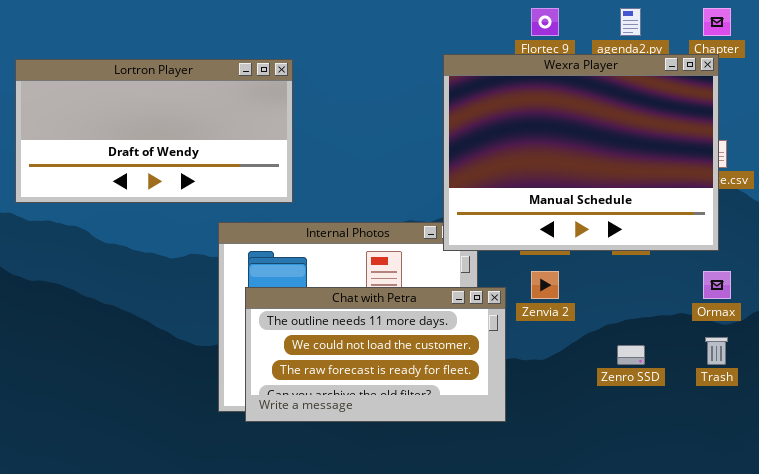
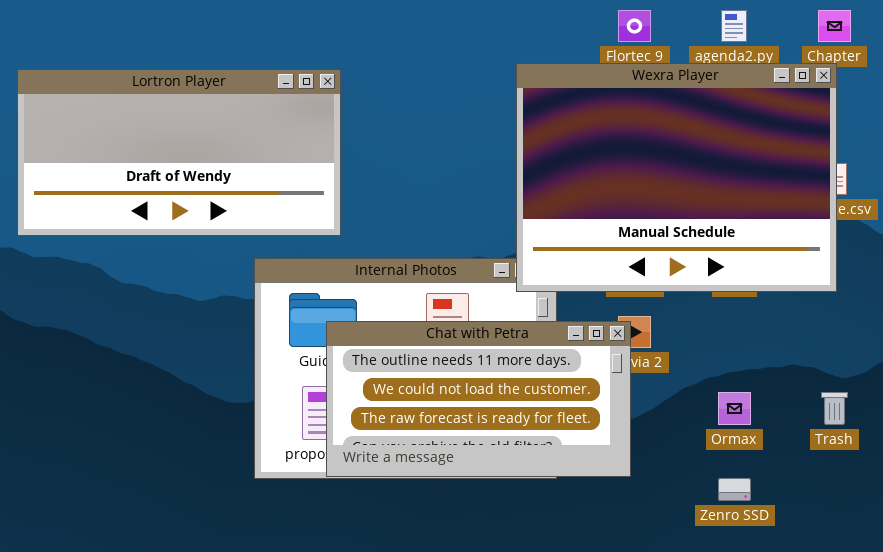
Ormax: [703,271,731,299] -> [718,392,751,425], moved
Chat with Petra: [245,287,506,422] -> [326,321,631,477], moved
Zenro SSD: [617,345,645,365] -> [718,478,751,501], moved

